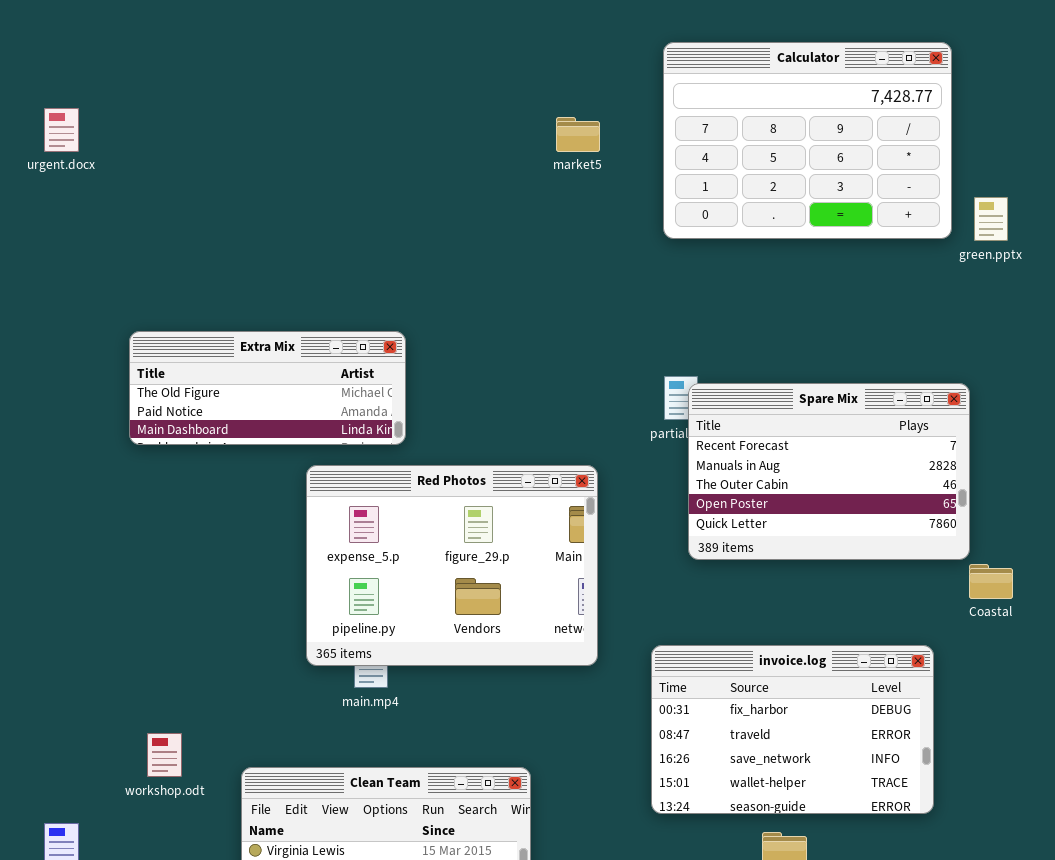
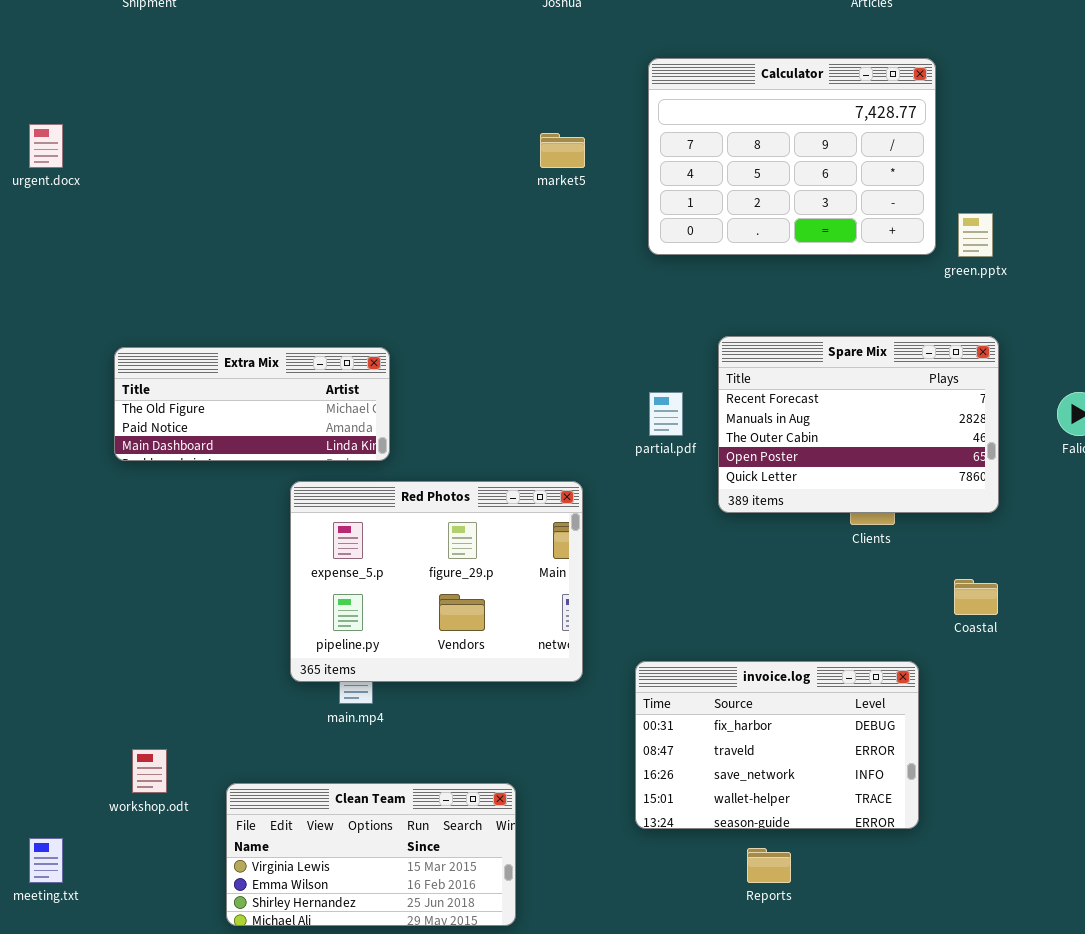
Spare Mix: [688,383,970,560] -> [718,336,999,513], moved

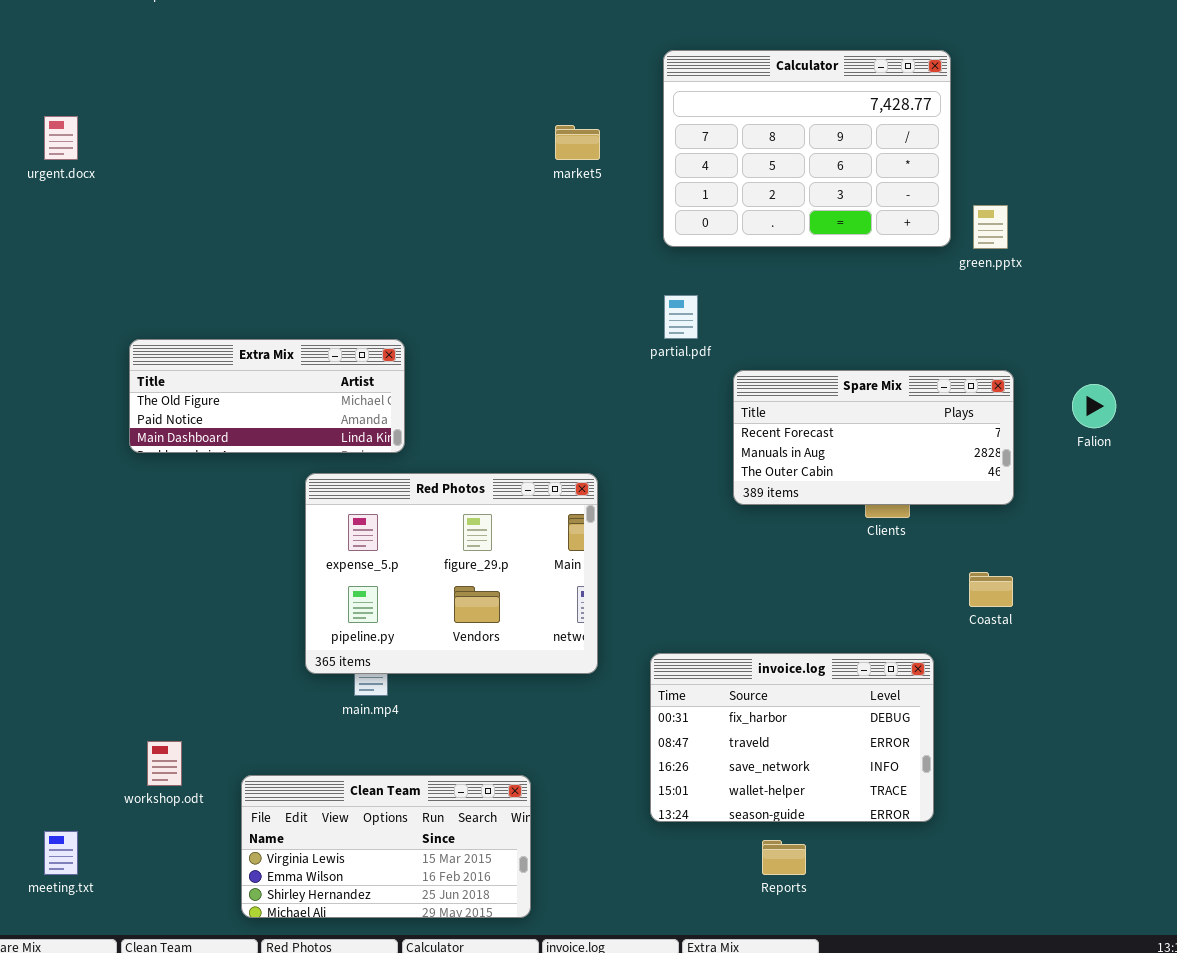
Spare Mix: [718,336,999,513] -> [733,370,1014,505], resized
partial.pdf: [649,392,683,436] -> [664,295,698,339], moved

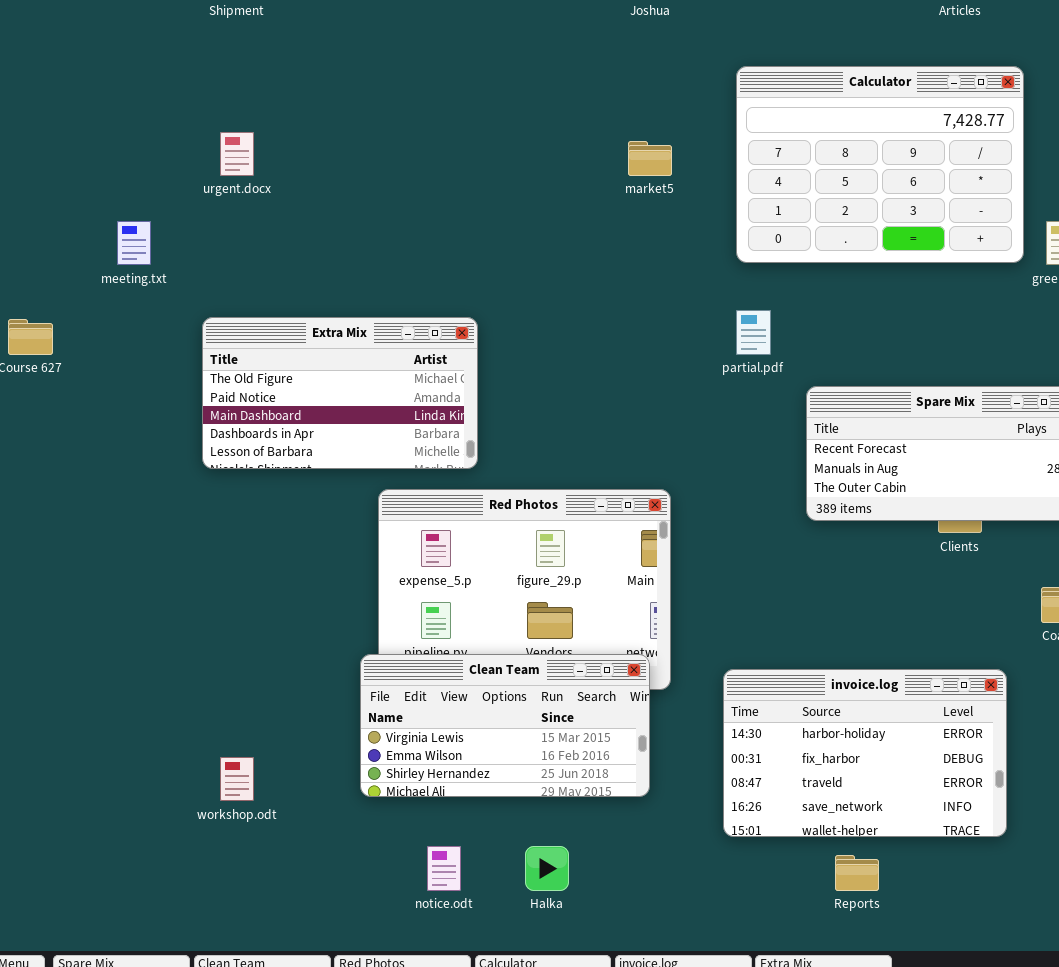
urgent.docx: [44,116,78,160] -> [220,132,254,176], moved
Extra Mix: [129,339,405,453] -> [202,317,478,469], resized
invoice.log: [650,653,934,822] -> [723,669,1007,837], scrolled up 1 row
Clean Team: [241,775,531,918] -> [360,654,650,797], moved
meeting.txt: [44,831,78,875] -> [117,221,151,265], moved

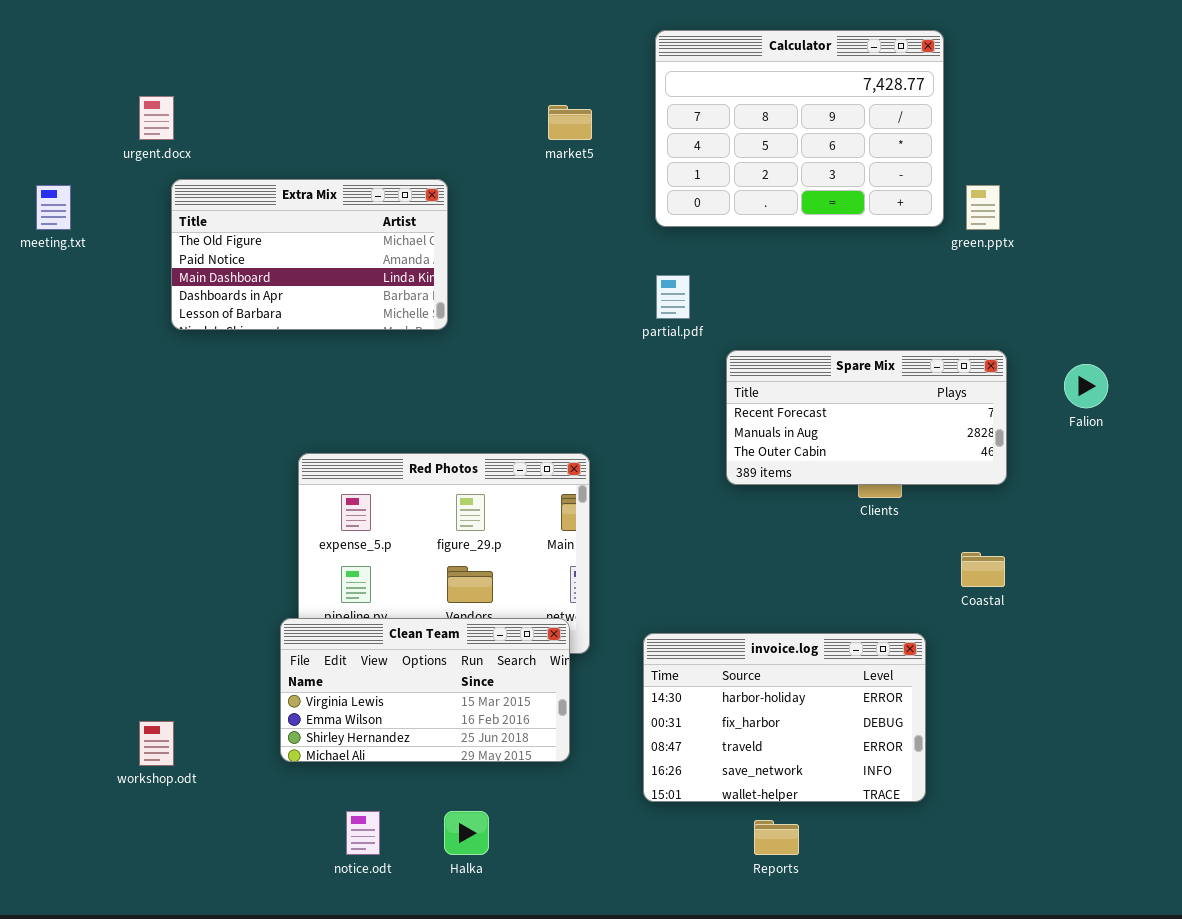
Extra Mix: [202,317,478,469] -> [171,179,448,330], moved

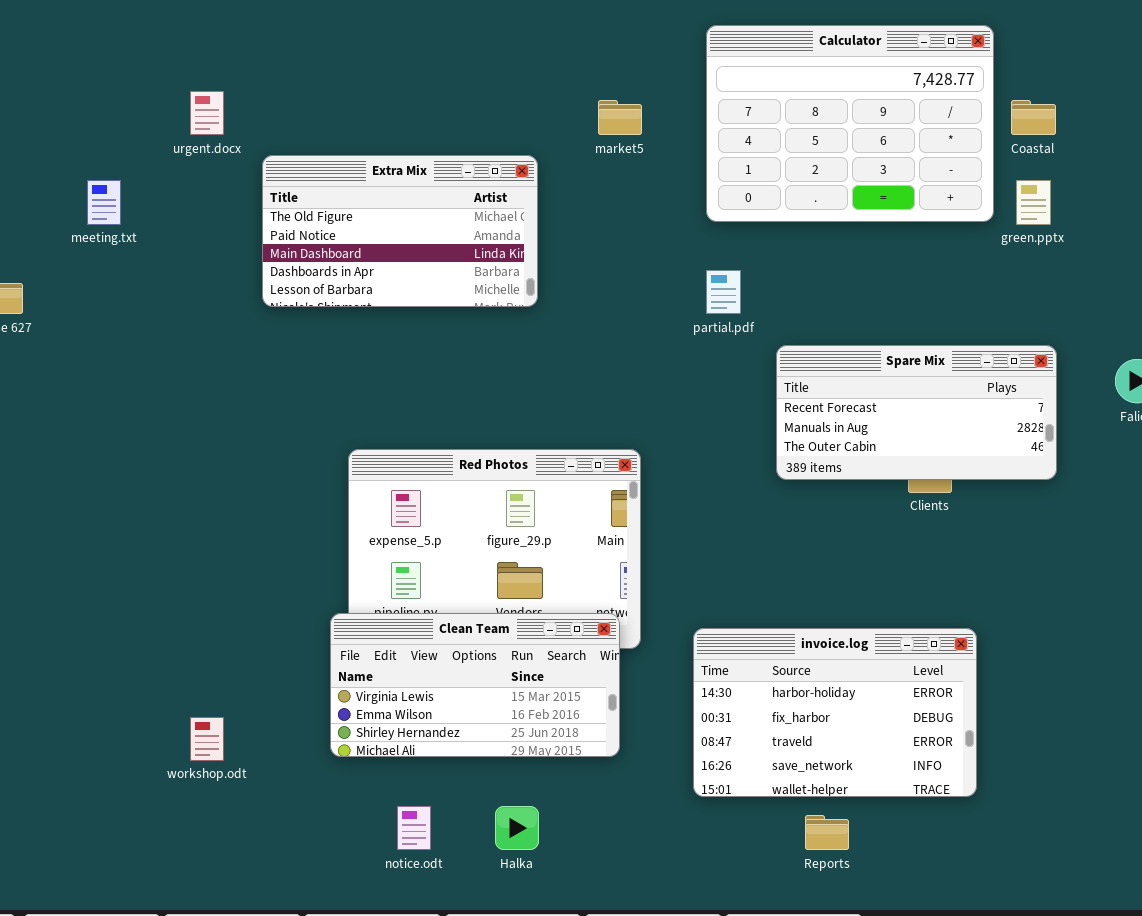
Extra Mix: [171,179,448,330] -> [262,155,538,307], moved
Coastal: [961,552,1005,587] -> [1011,100,1056,135], moved

